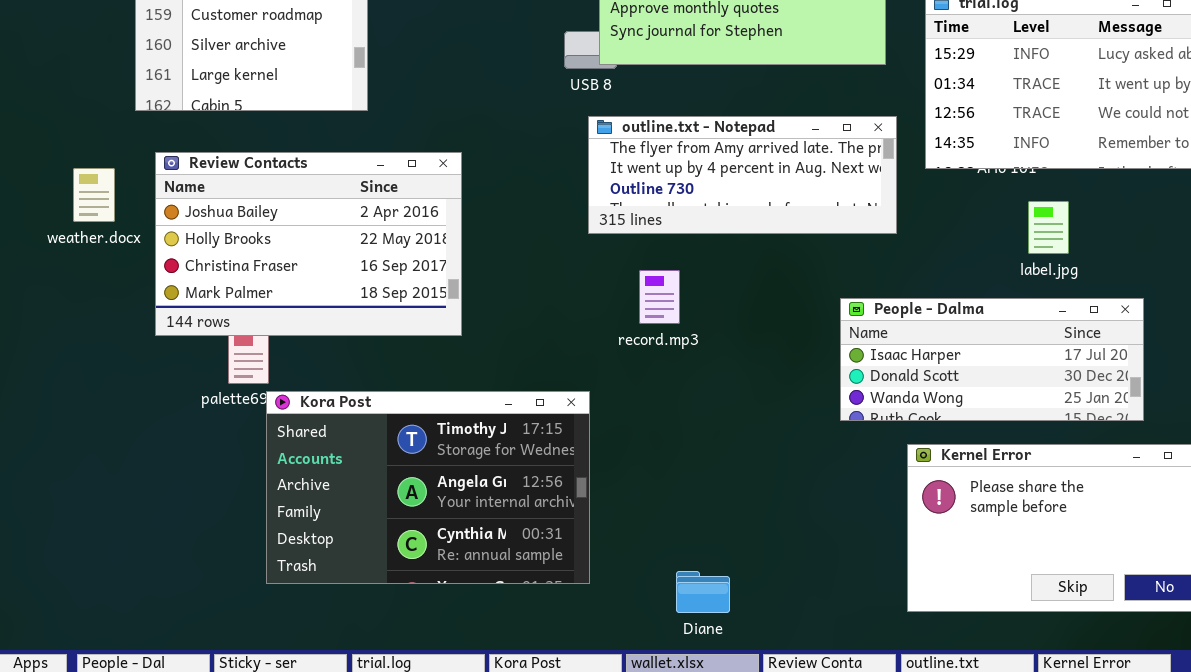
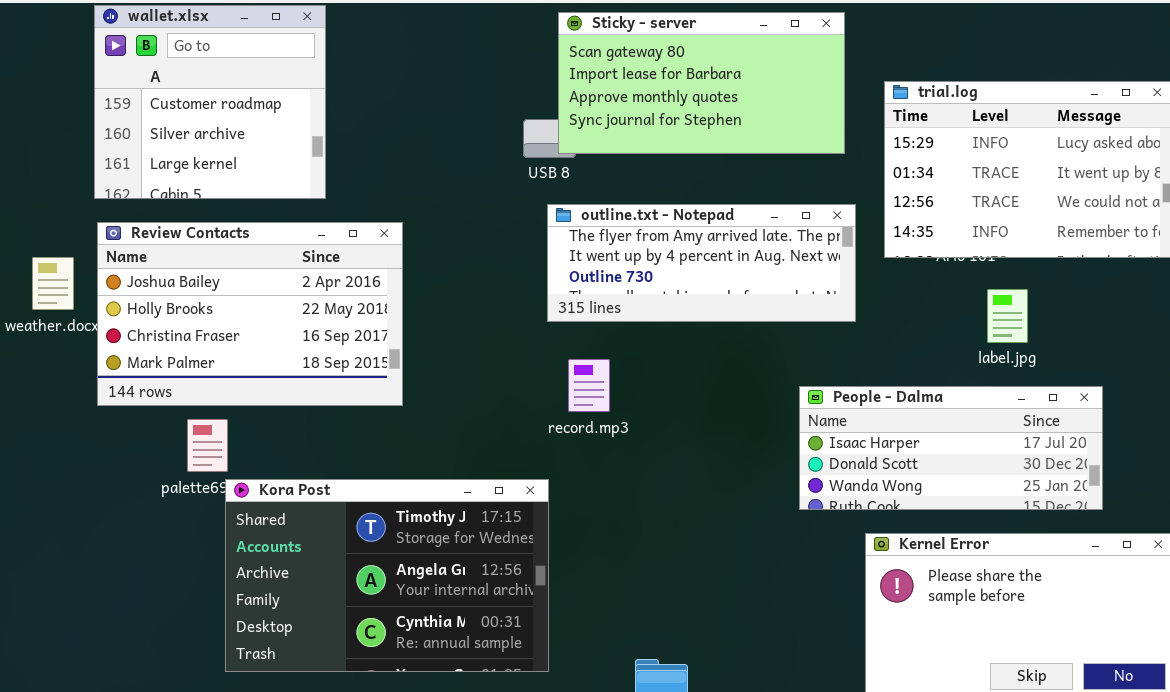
Review Contacts: [155,152,462,336] -> [97,222,403,406], moved
record.mp3: [639,270,680,324] -> [568,359,610,412], moved

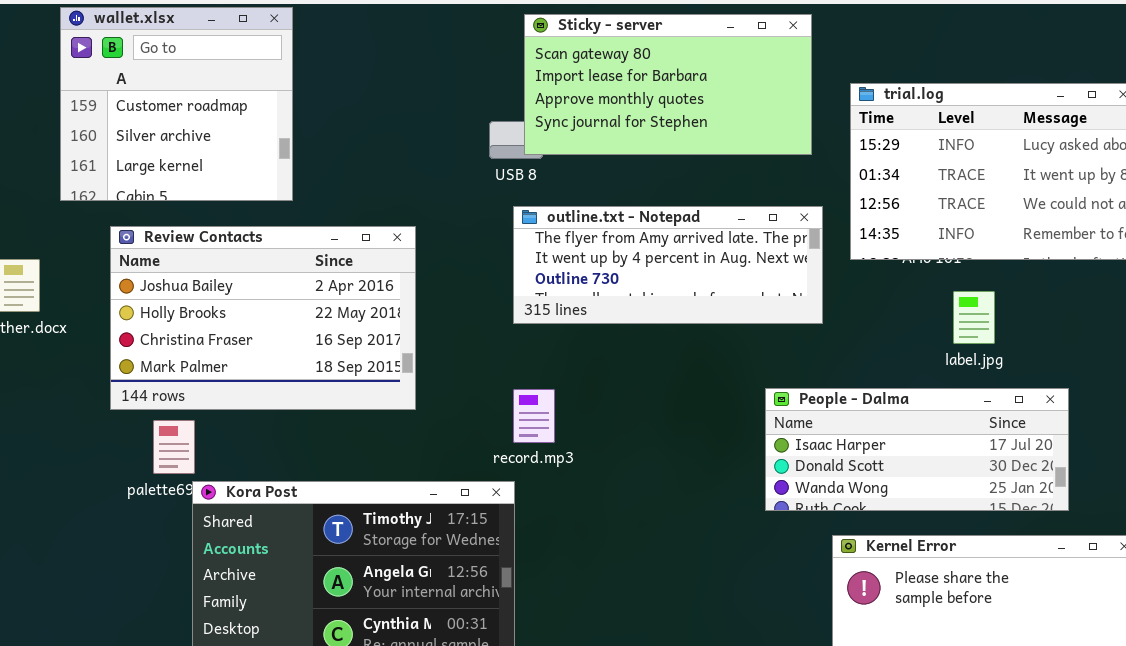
Review Contacts: [97,222,403,406] -> [110,226,416,410], moved
record.mp3: [568,359,610,412] -> [513,389,555,443], moved

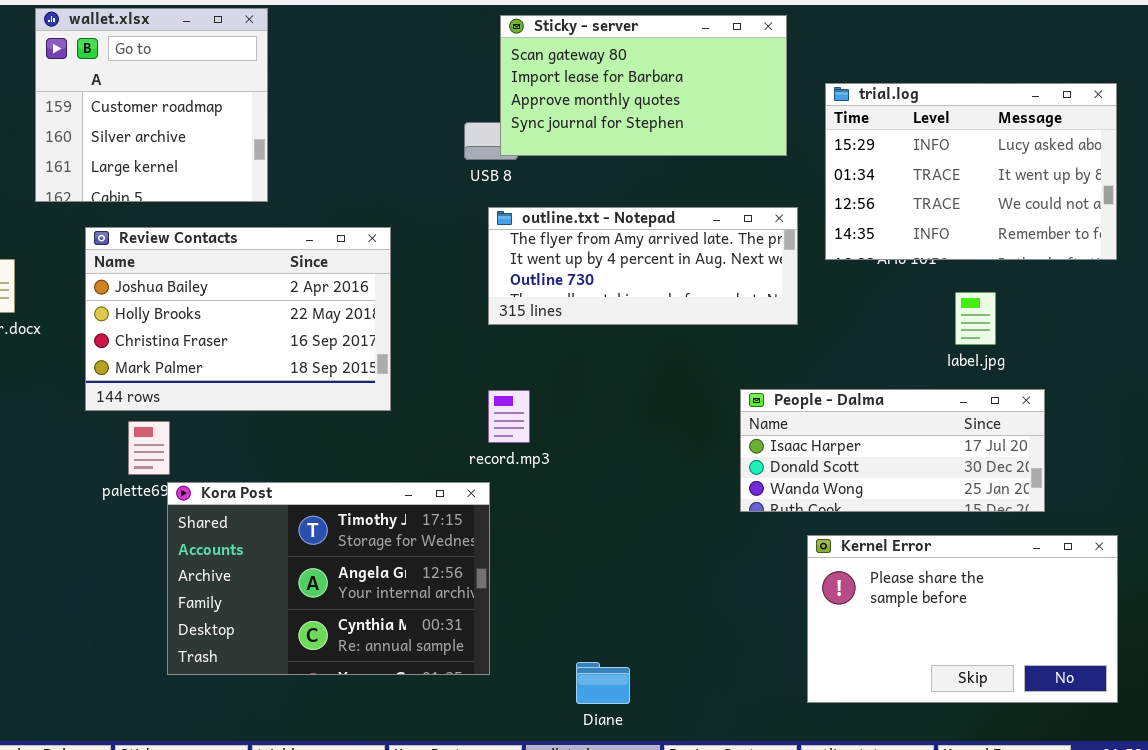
label.jpg: [953,291,995,344] -> [955,292,996,345], moved

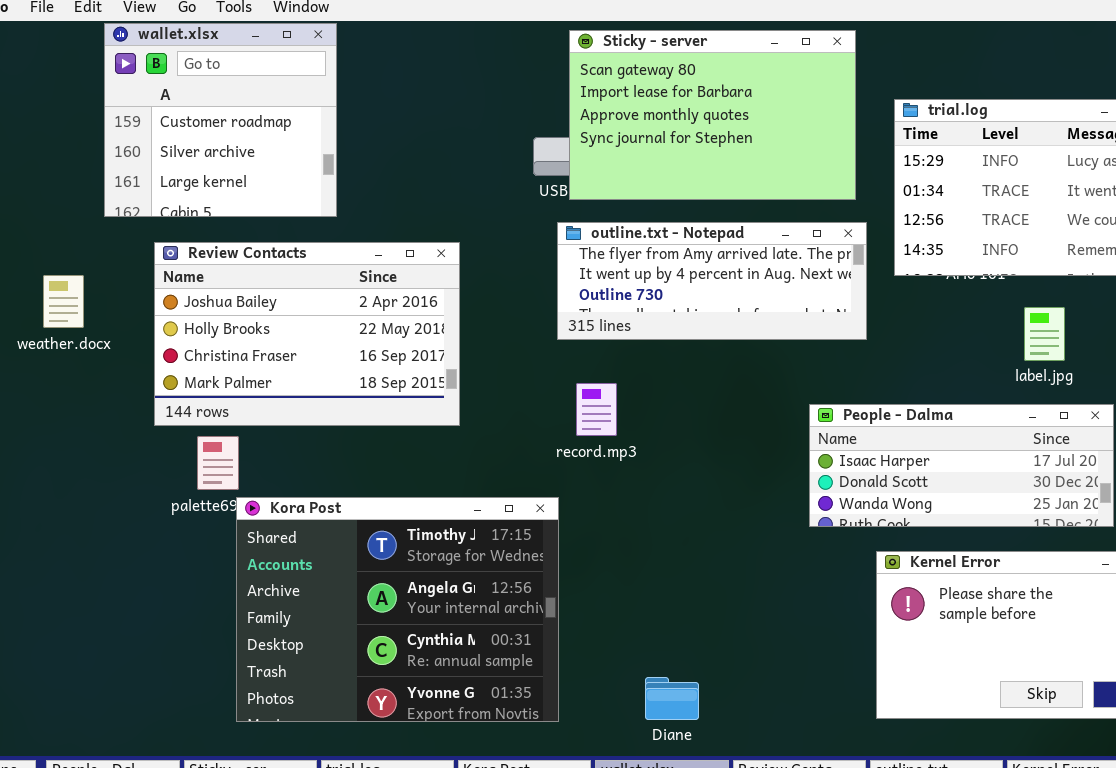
Sticky - server: [500,15,787,156] -> [569,30,856,200], resized
record.mp3: [488,390,530,443] -> [576,383,617,436], moved
Kora Post: [167,482,490,675] -> [236,497,559,722], resized

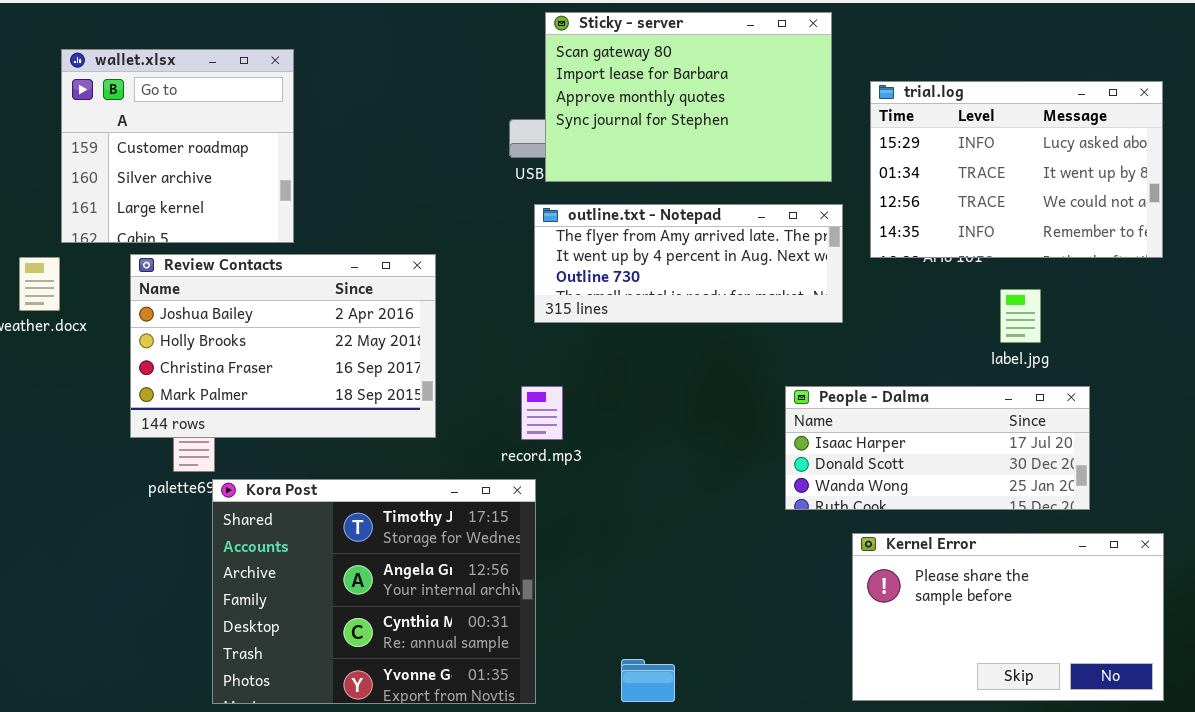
wallet.xlsx: [104,23,337,217] -> [61,49,294,243], moved
Review Contacts: [154,242,460,426] -> [130,254,436,438], moved
record.mp3: [576,383,617,436] -> [521,386,563,440], moved

